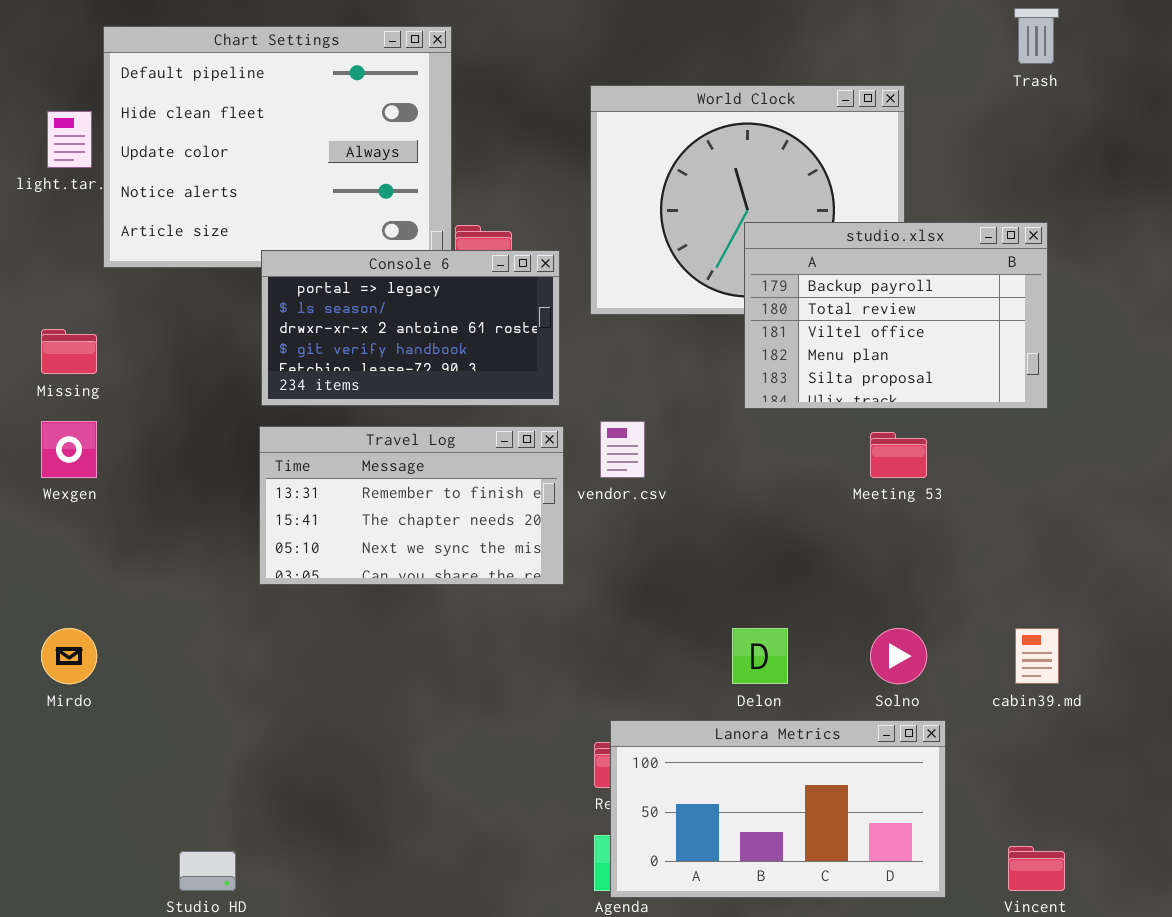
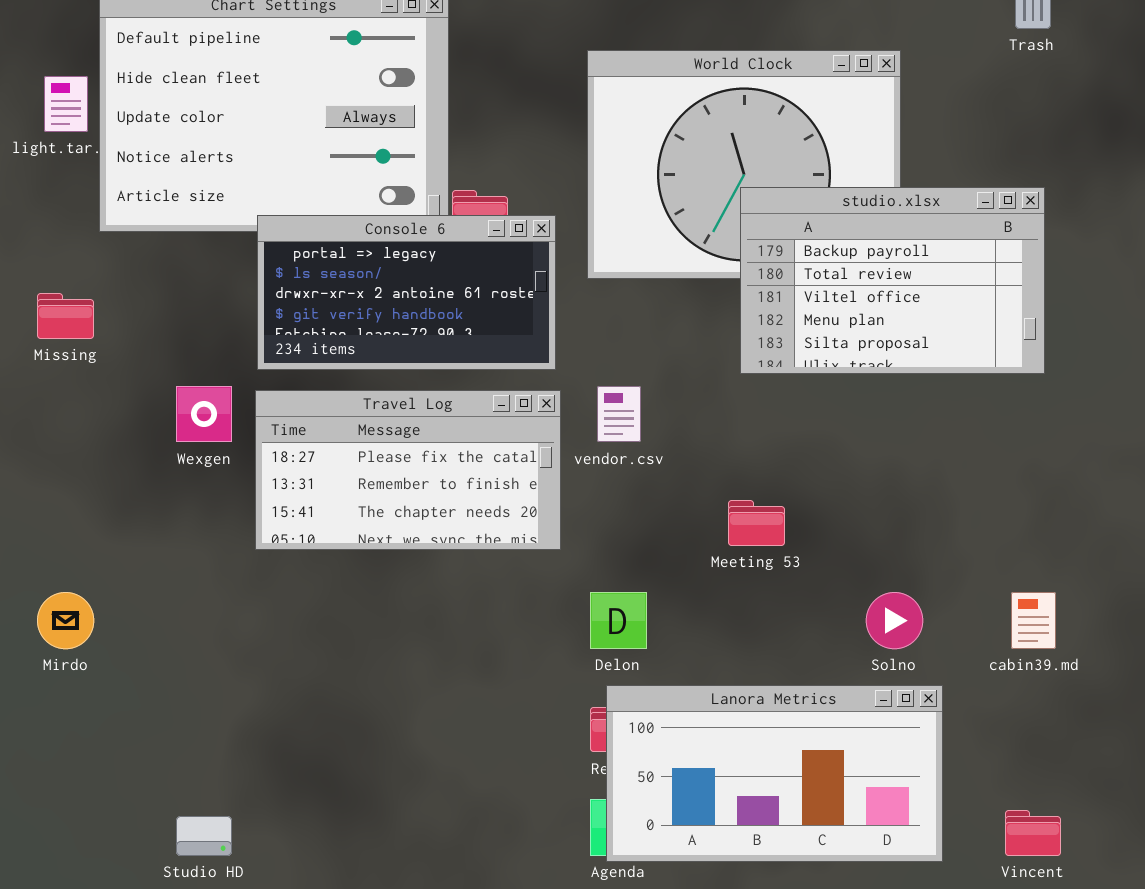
Wexgen: [41,421,97,478] -> [176,386,232,442], moved
Travel Log: [259,426,564,585] -> [255,390,561,550], scrolled up 1 row
Meeting 53: [870,432,927,478] -> [728,500,785,546], moved
Delon: [732,628,788,684] -> [590,592,647,649], moved

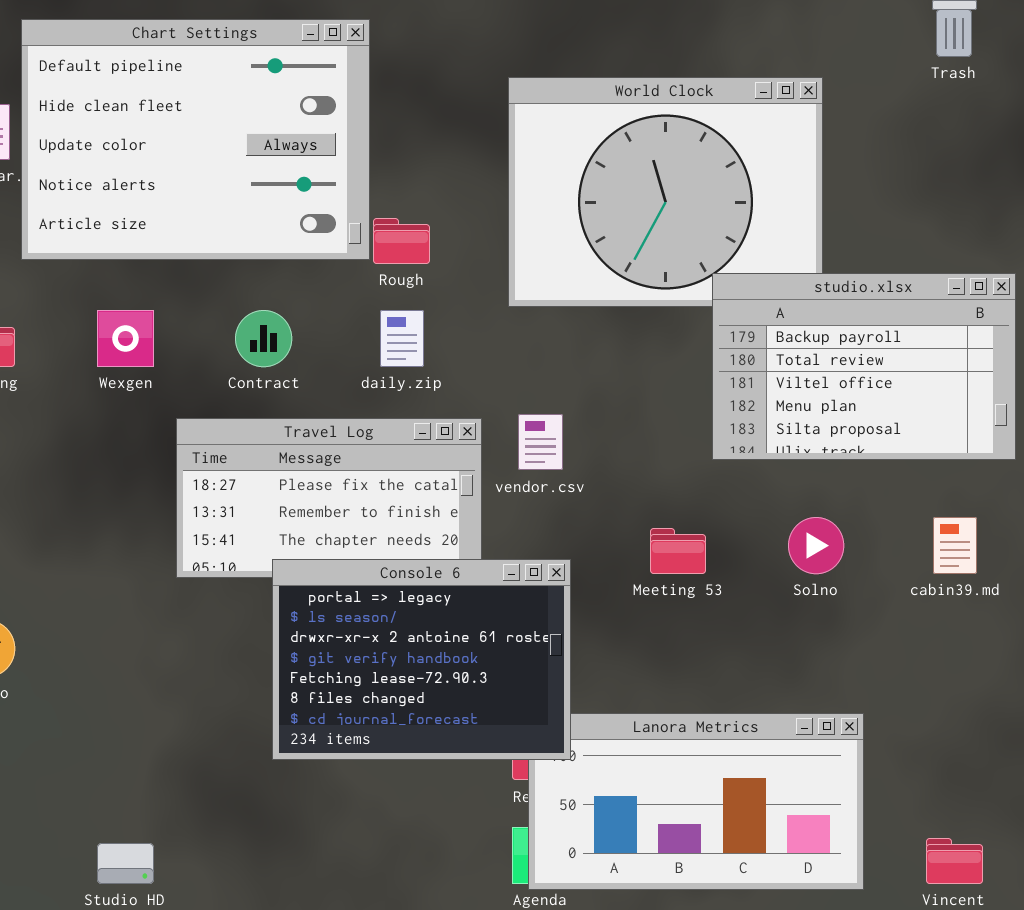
studio.xlsx: [740,187,1045,374] -> [712,273,1016,460], moved
Console 6: [257,215,556,370] -> [272,559,571,760], moved, resized
Wexgen: [176,386,232,442] -> [97,310,154,367], moved
Solno: [866,592,923,649] -> [788,517,844,574], moved
cabin39.md: [1011,592,1056,649] -> [933,517,977,574], moved

